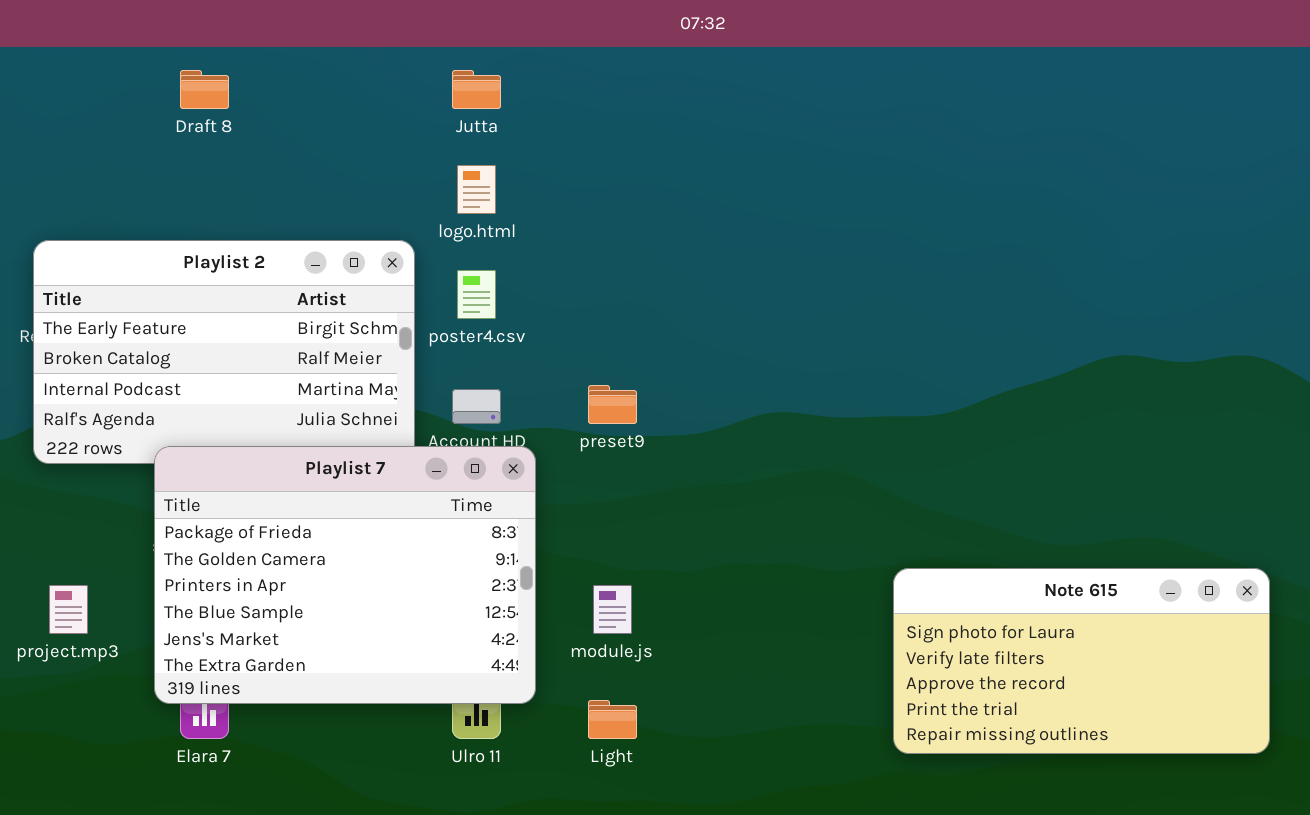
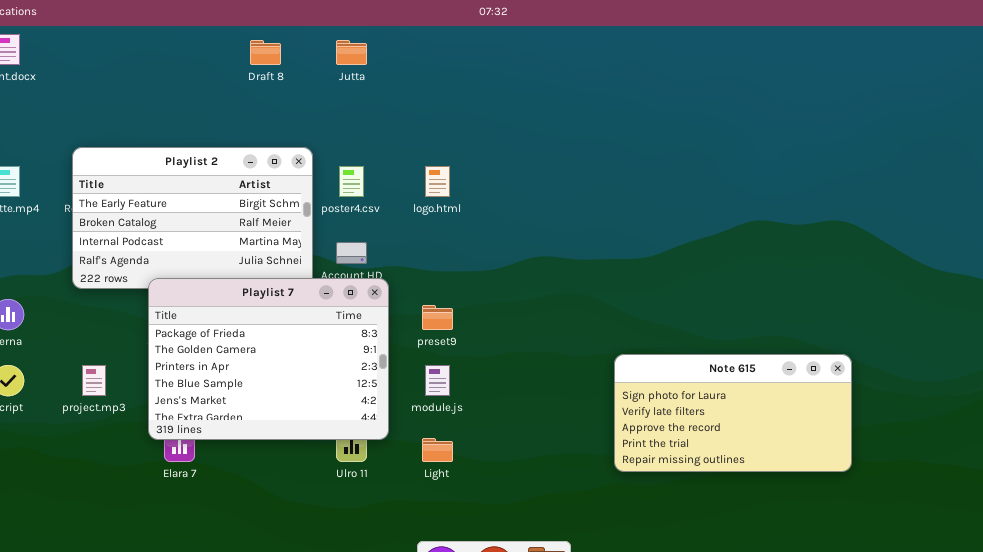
Draft 8: [180,70,229,109] -> [250,40,281,65], moved
logo.html: [457,165,496,214] -> [425,166,450,197], moved
preset9: [588,385,637,424] -> [422,305,453,330], moved

